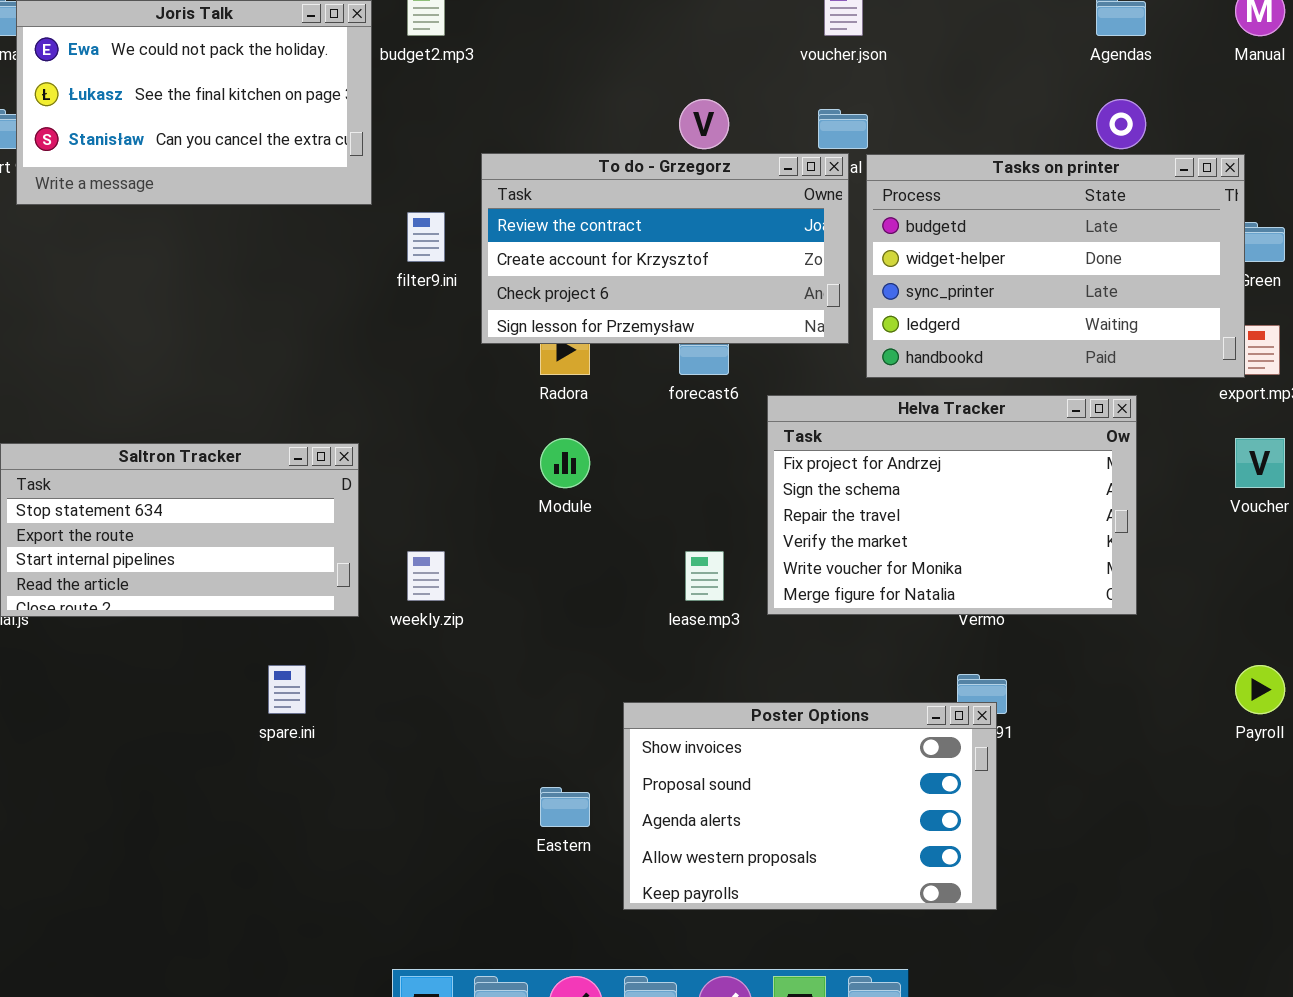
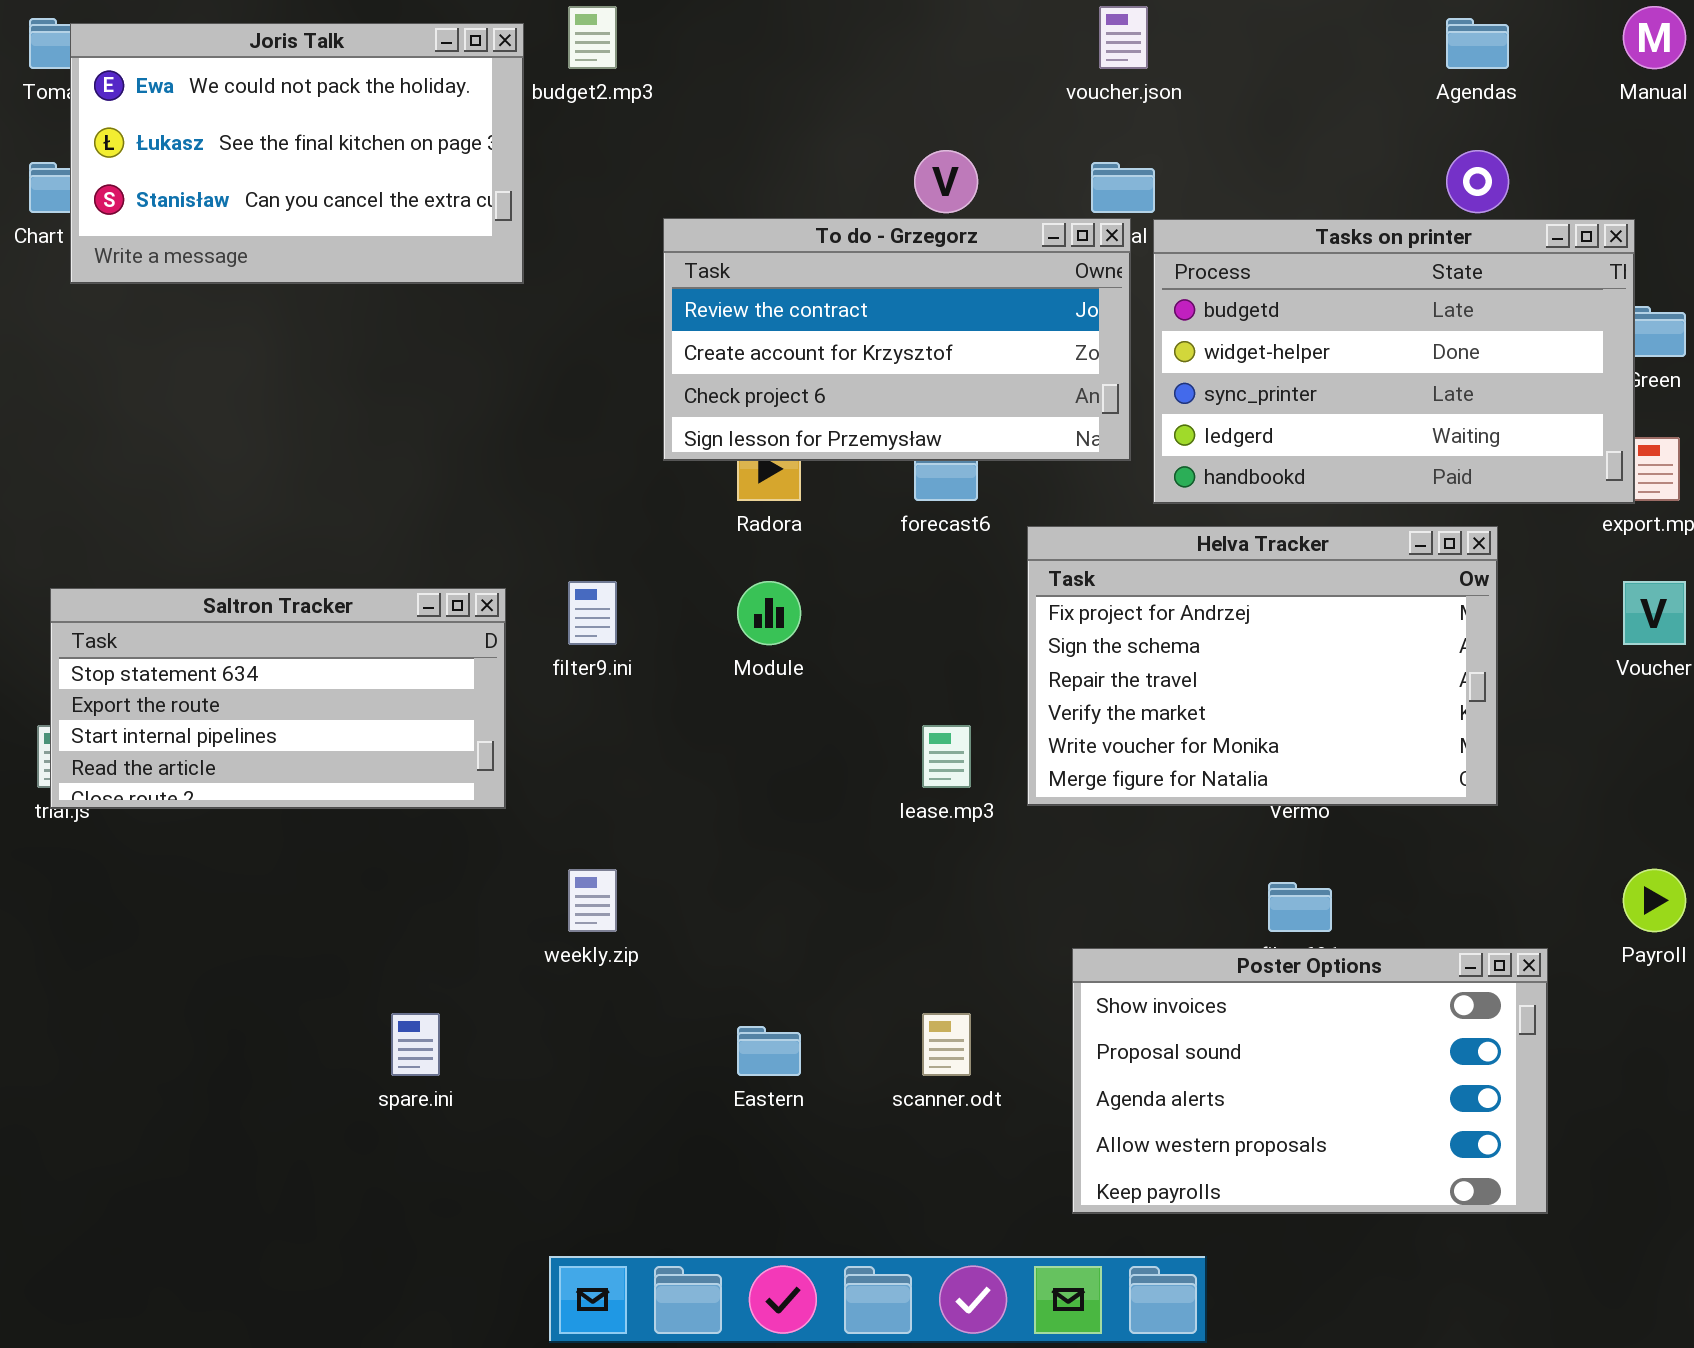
filter9.ini: [407,212,445,262] -> [568,581,617,645], moved
weekly.zip: [407,551,445,601] -> [568,869,617,932], moved
spare.ini: [268,665,306,714] -> [391,1013,440,1076], moved
Poster Options: [623,702,997,910] -> [1072,948,1548,1214], moved

